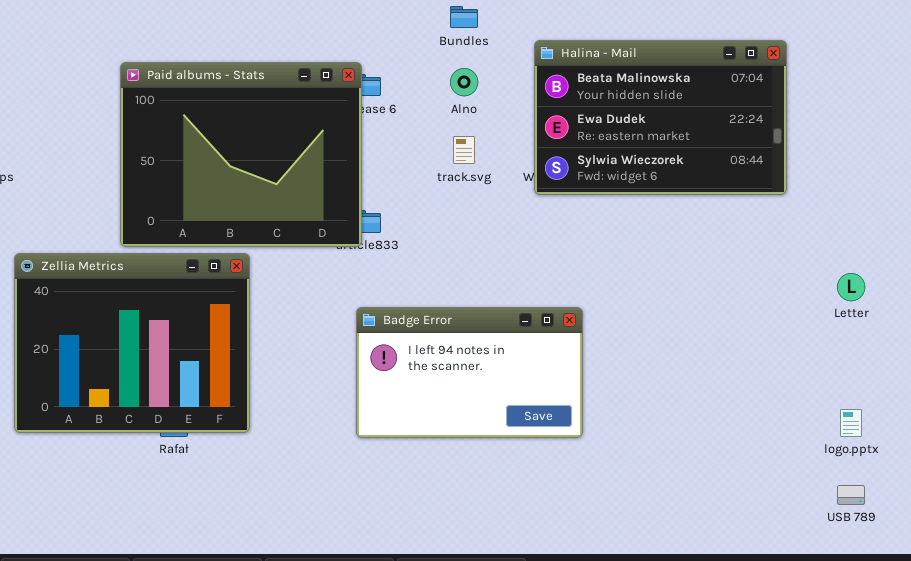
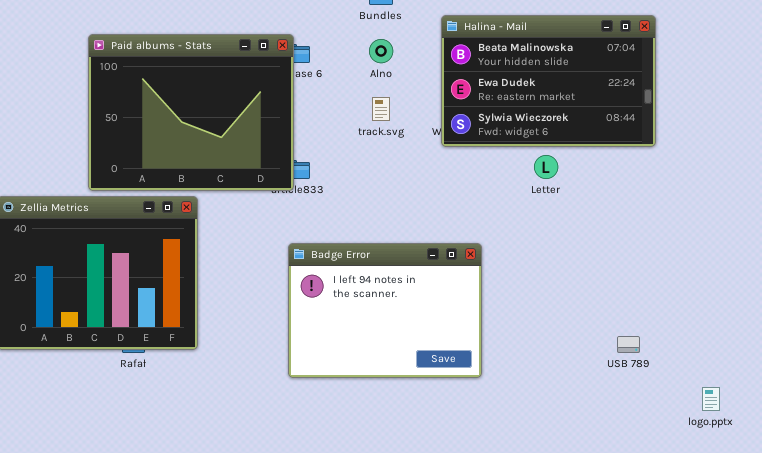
Letter: [837,273,865,301] -> [534,155,558,179], moved
Badge Error: [356,307,583,438] -> [288,243,482,378], resized
logo.pptx: [840,409,862,437] -> [702,387,720,411], moved
USB 789: [837,485,865,505] -> [617,336,640,353], moved

